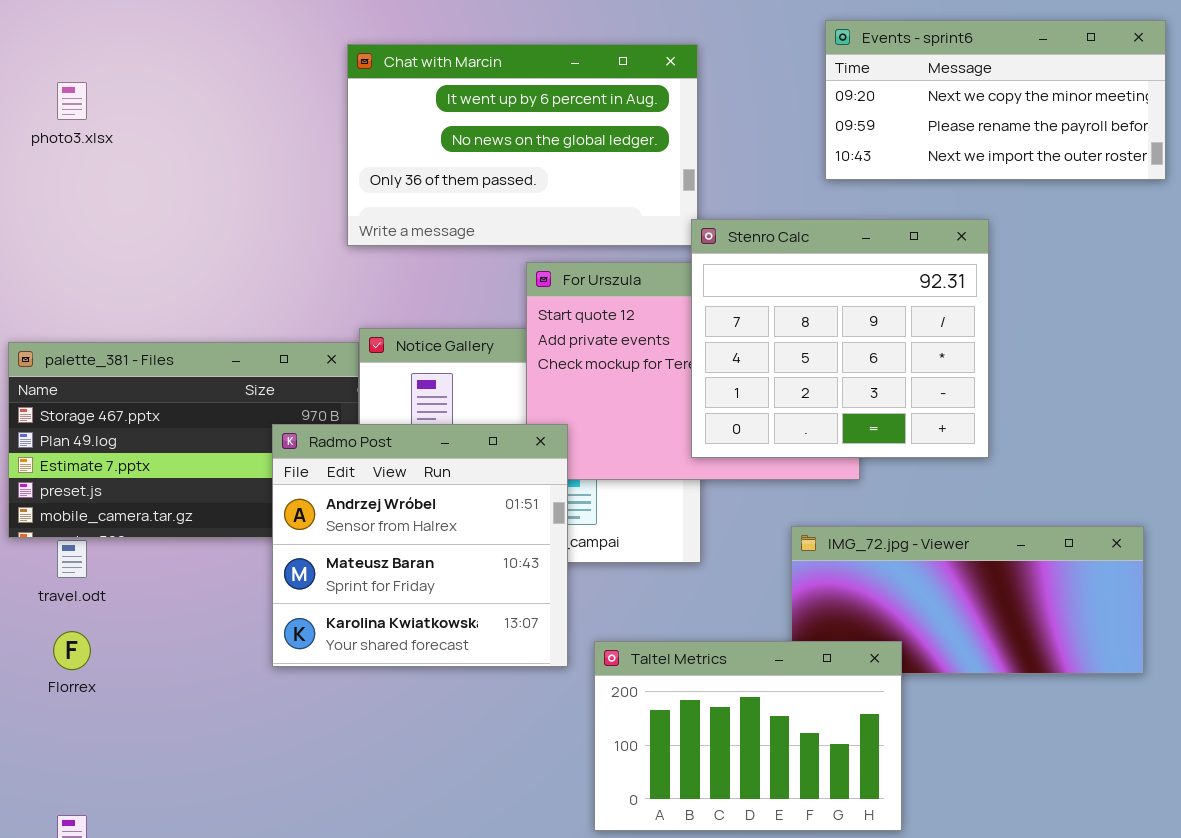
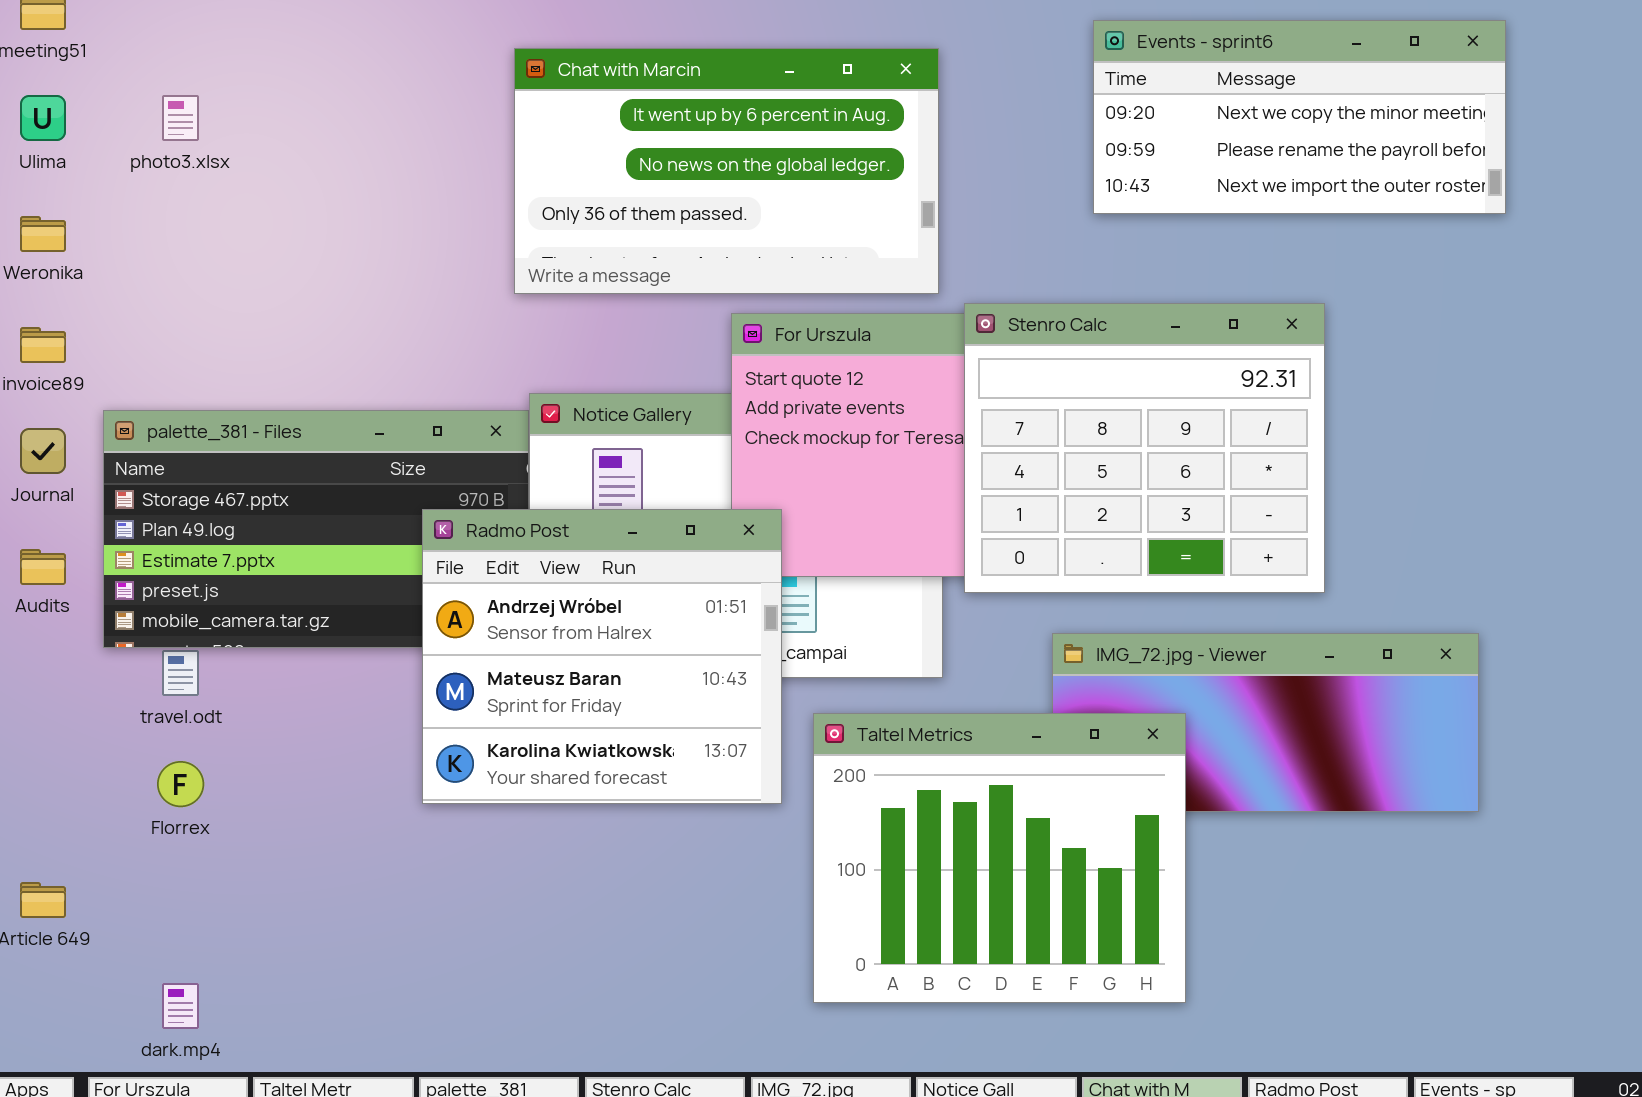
Stenro Calc: [691,219,989,458] -> [964,303,1325,593], moved
Taltel Metrics: [594,641,902,831] -> [813,713,1186,1003], resized

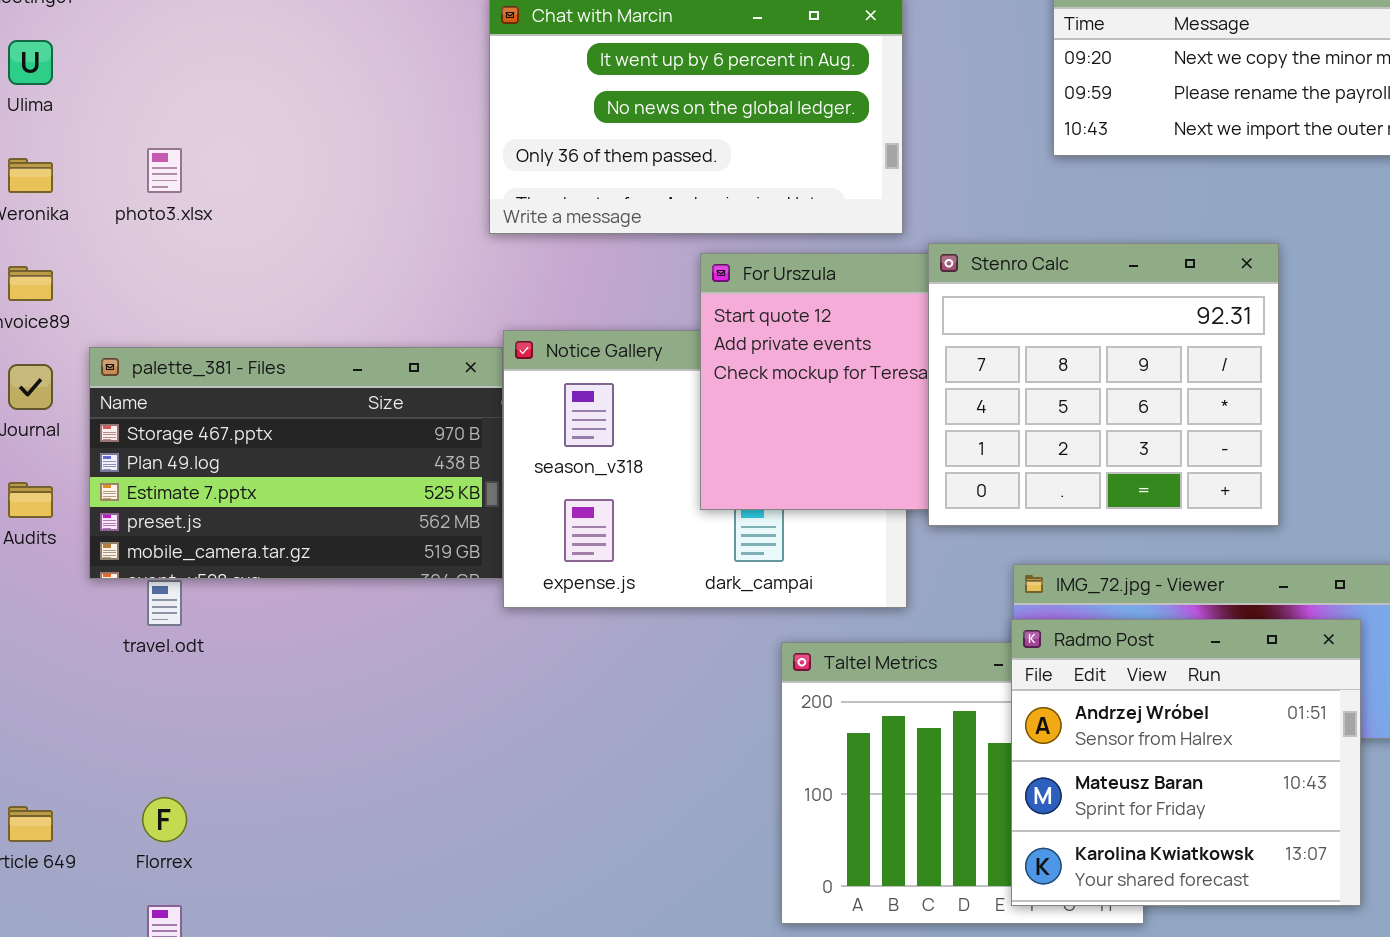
photo3.xlsx: [162,95,199,141] -> [147,148,182,193], moved
Radmo Post: [422,509,782,804] -> [1011,619,1361,906], moved
Florrex: [157,761,204,807] -> [142,797,187,842], moved

